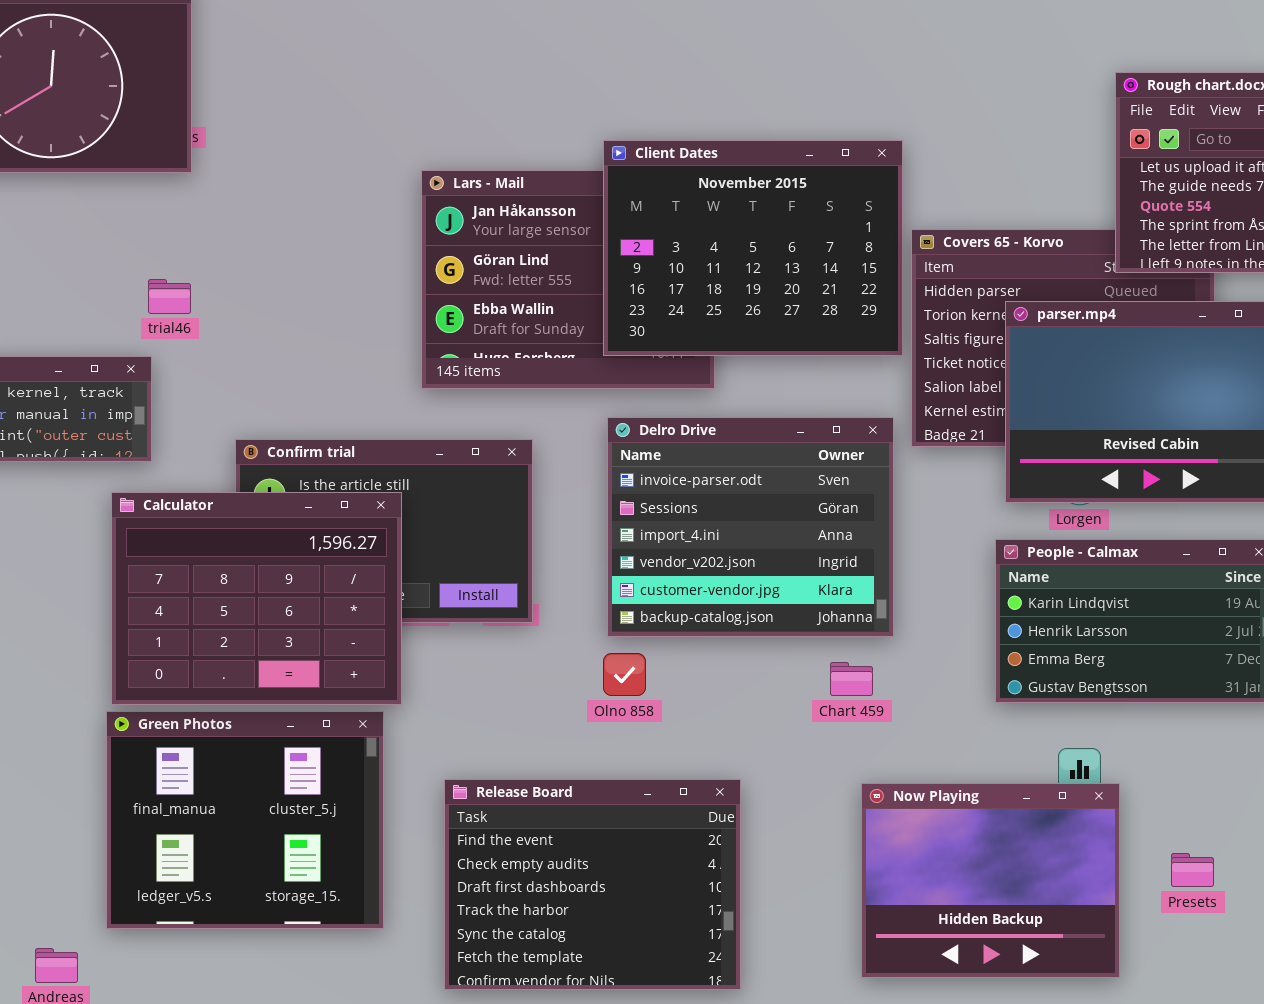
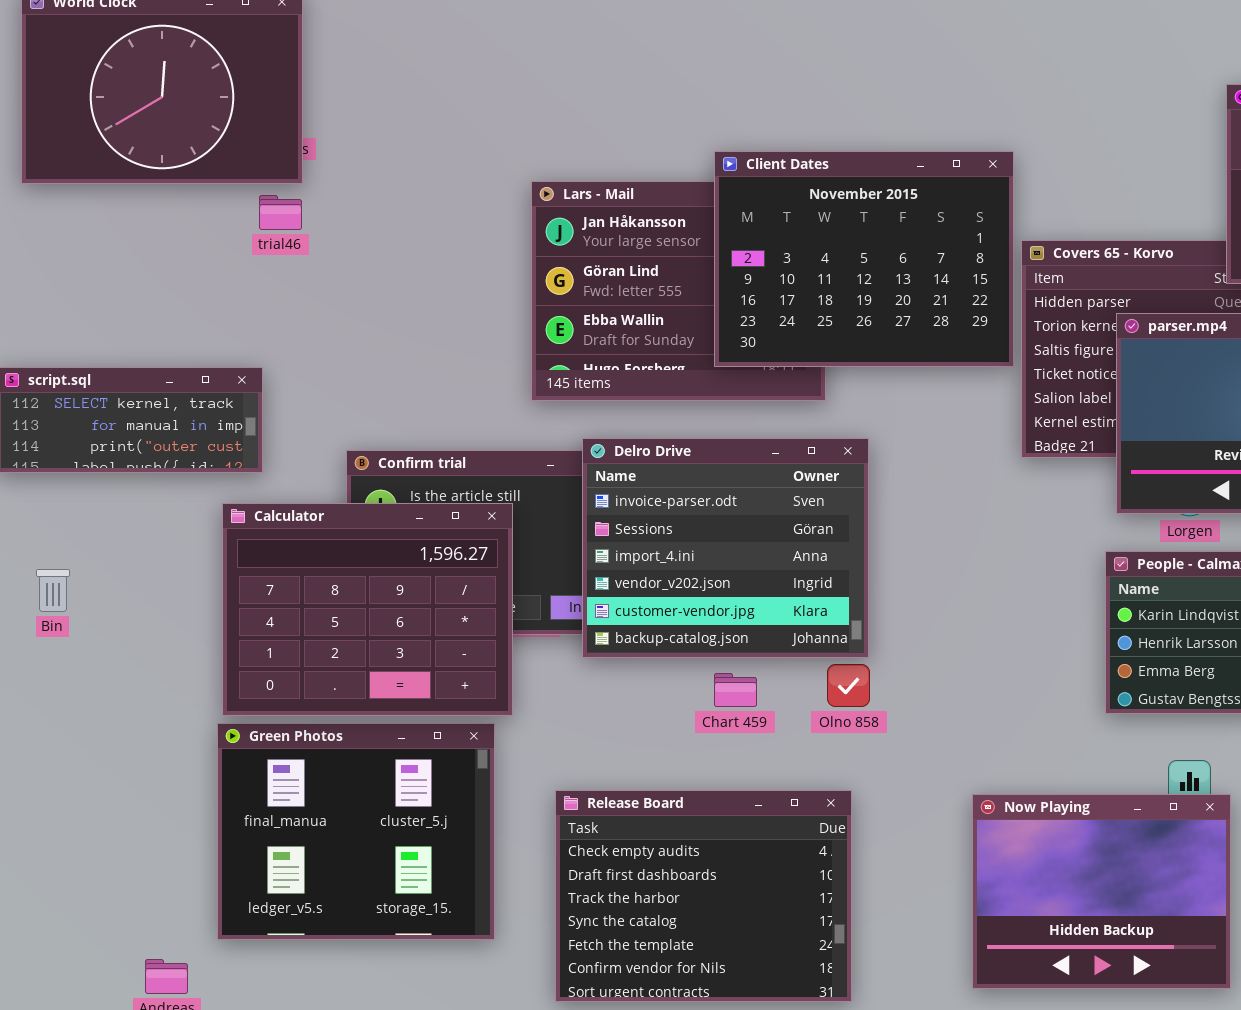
trial46: [148,279,191,314] -> [259,195,302,230], moved
Delro Drive: [607,417,894,637] -> [582,438,869,658], moved
Olno 858: [603,653,646,696] -> [827,664,870,707], moved
Chart 459: [830,662,873,696] -> [714,673,757,707], moved
Release Board: [444,779,741,990] -> [555,790,852,1002], scrolled down 1 row

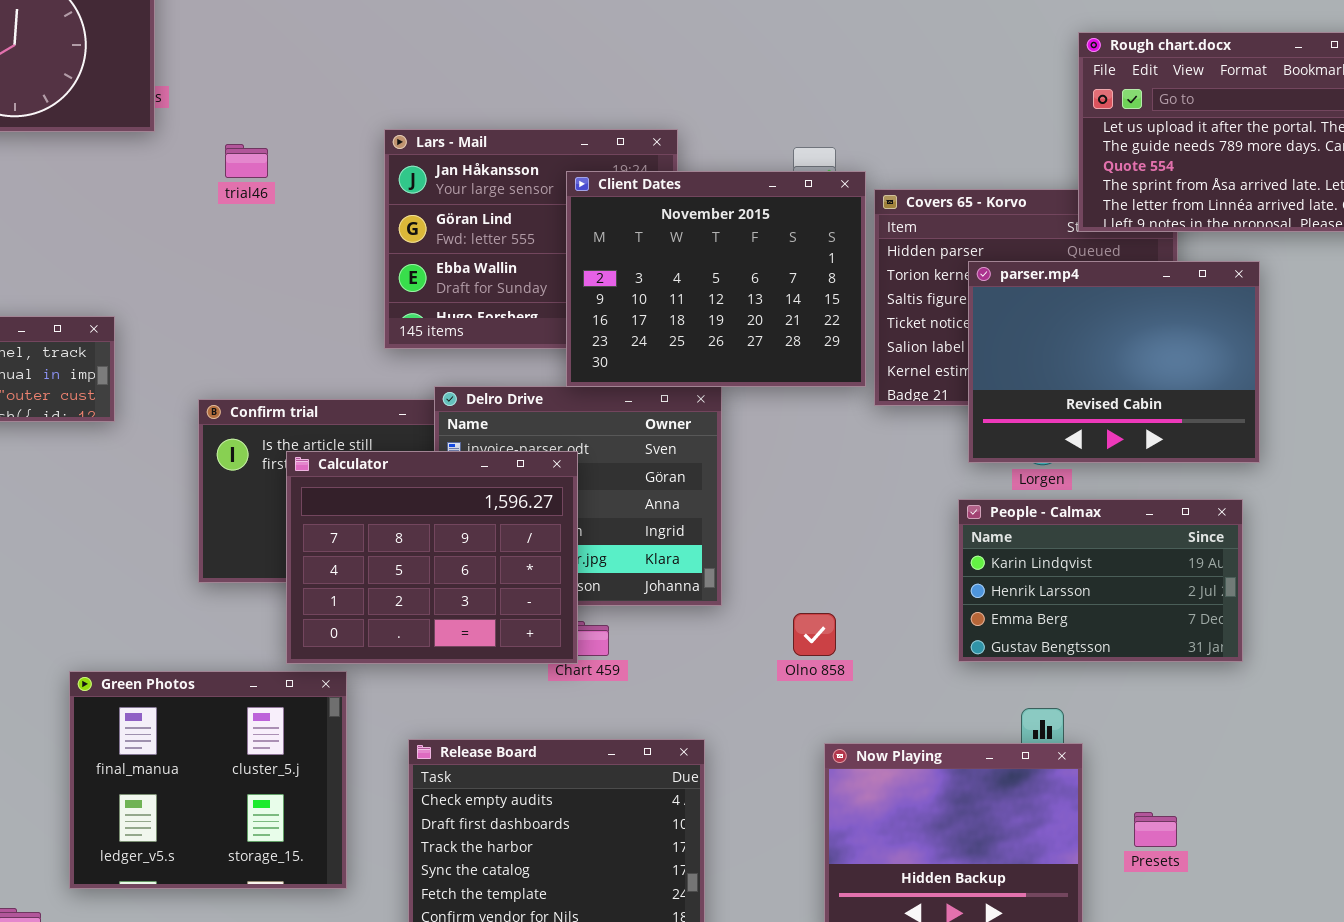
Client Dates: [714,151,1014,367] -> [566,171,866,387], moved
trial46: [259,195,302,230] -> [225,144,268,178], moved
Calculator: [222,503,513,716] -> [286,451,578,664], moved
Olno 858: [827,664,870,707] -> [793,613,836,656], moved

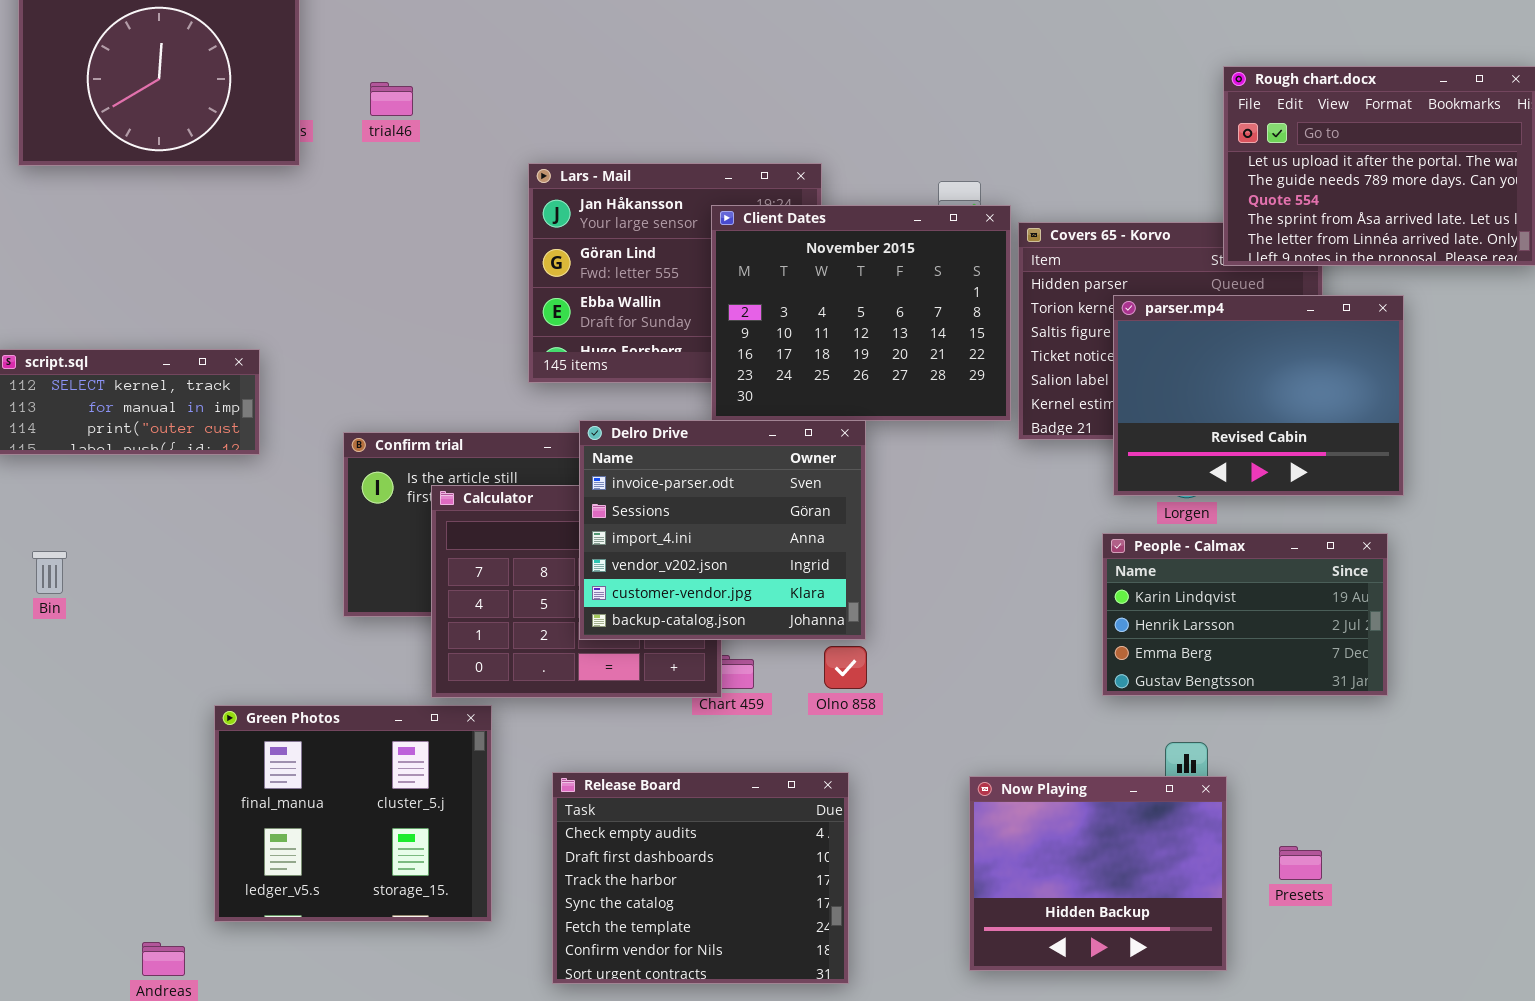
trial46: [225,144,268,178] -> [370,82,413,116], moved
Delro Drive: [434,386,722,606] -> [579,420,866,640], raised
Olno 858: [793,613,836,656] -> [824,646,867,689], moved

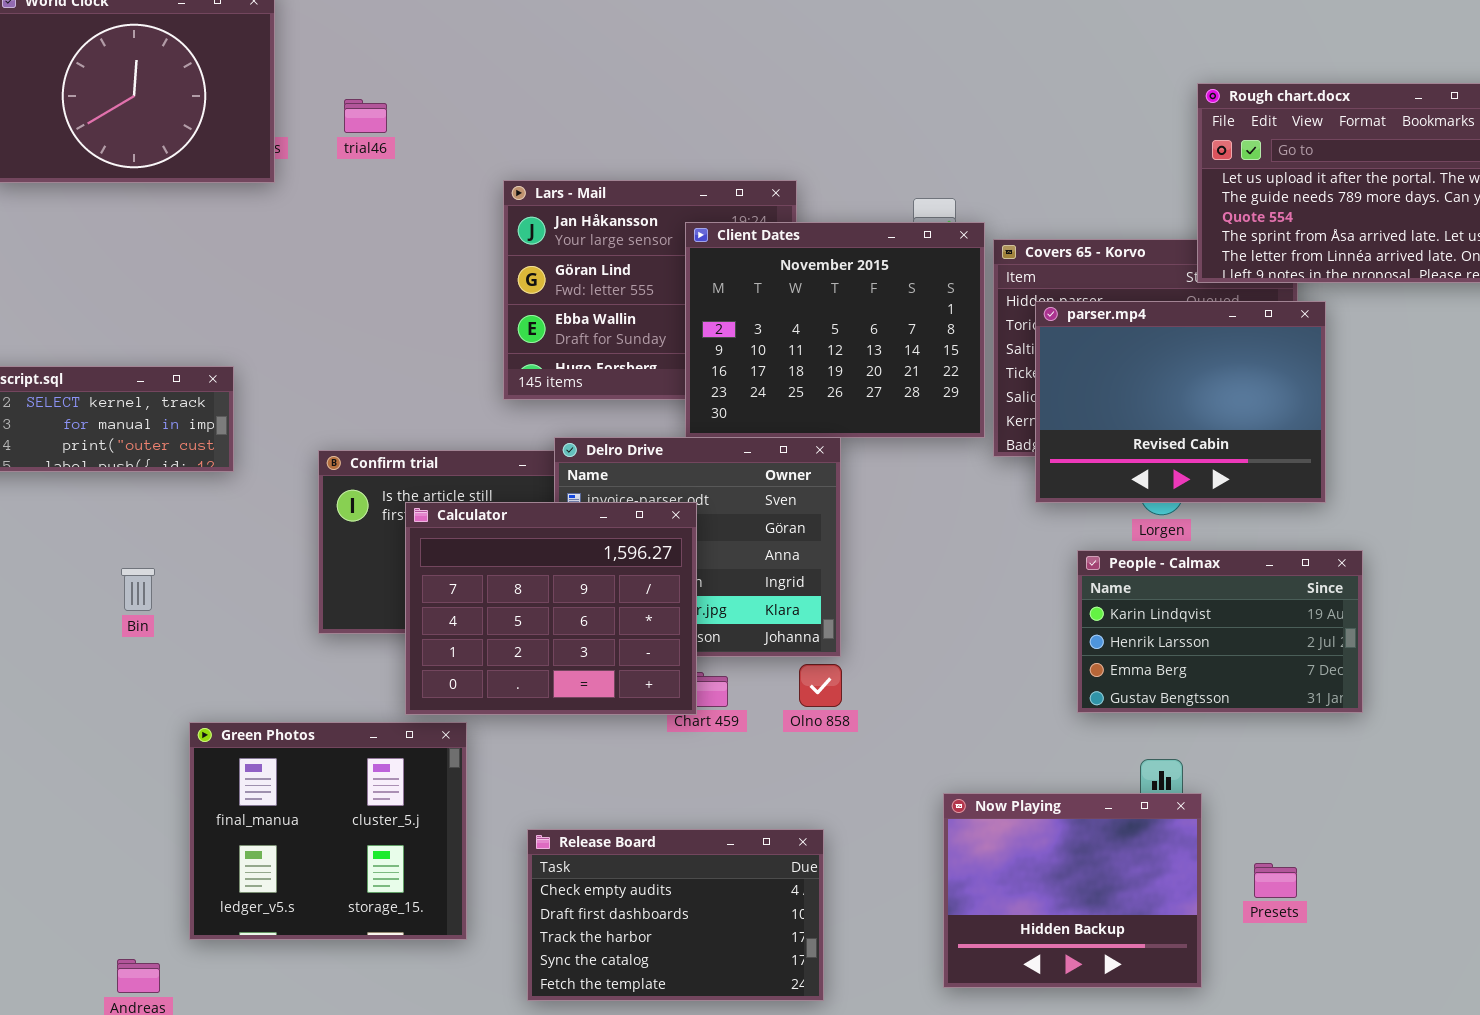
parser.mp4: [1113,295,1404,496] -> [1035,301,1326,503], moved
Calculator: [431,485,722,698] -> [405,502,697,715], raised
Bin: [32,551,67,594] -> [121,568,155,611], moved
Release Board: [552,772,849,984] -> [527,829,824,1001], resized

